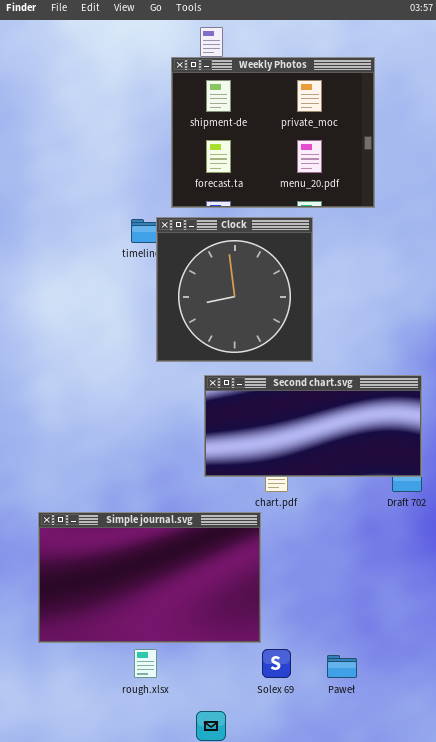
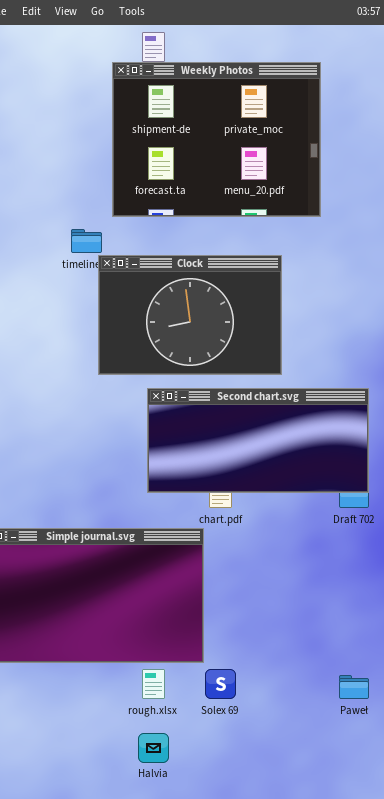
Clock: [156,217,313,362] -> [98,255,282,375], resized
rough.xlsx: [134,649,157,678] -> [142,669,165,699], moved
Paweł: [327,655,357,678] -> [339,675,369,699], moved

